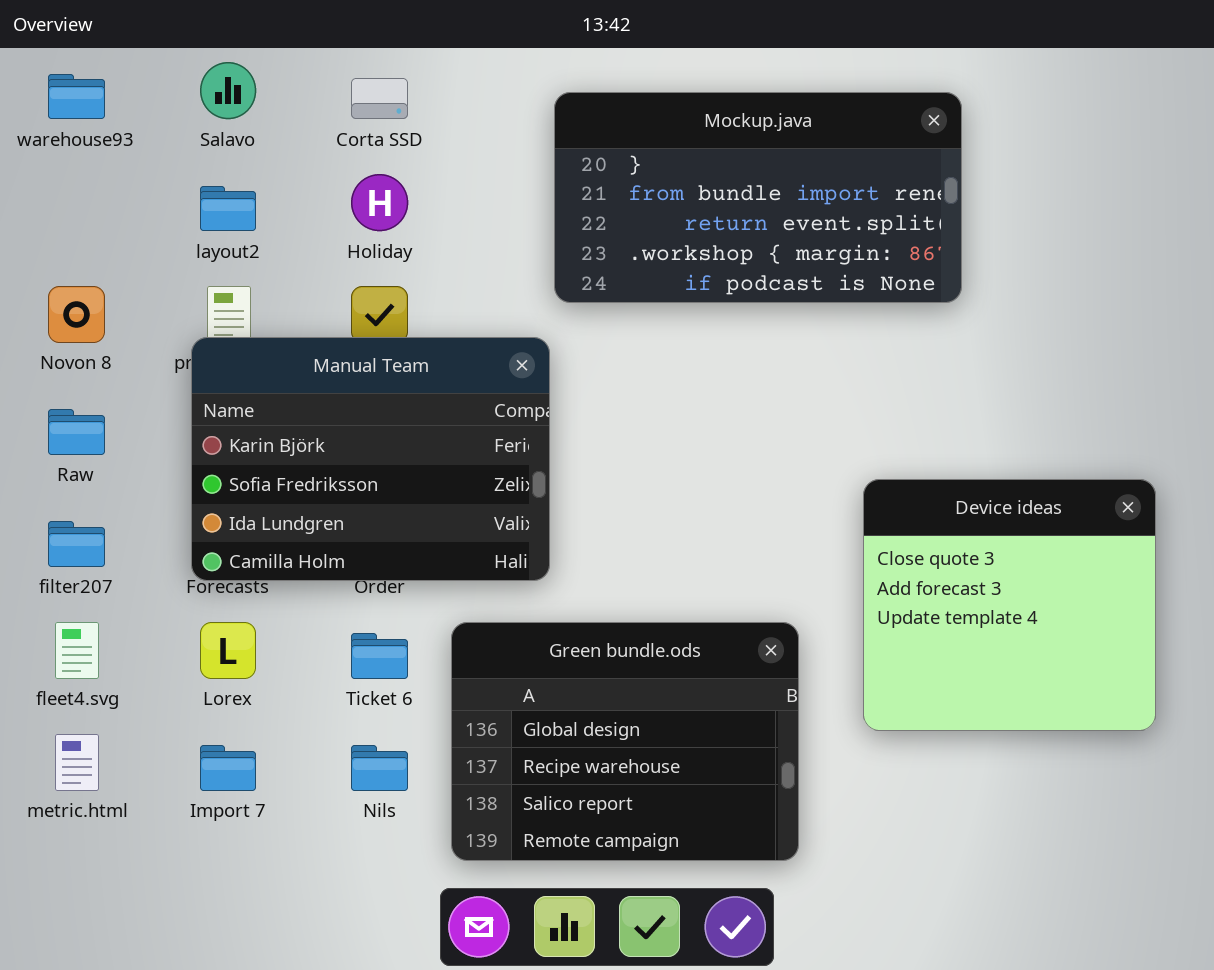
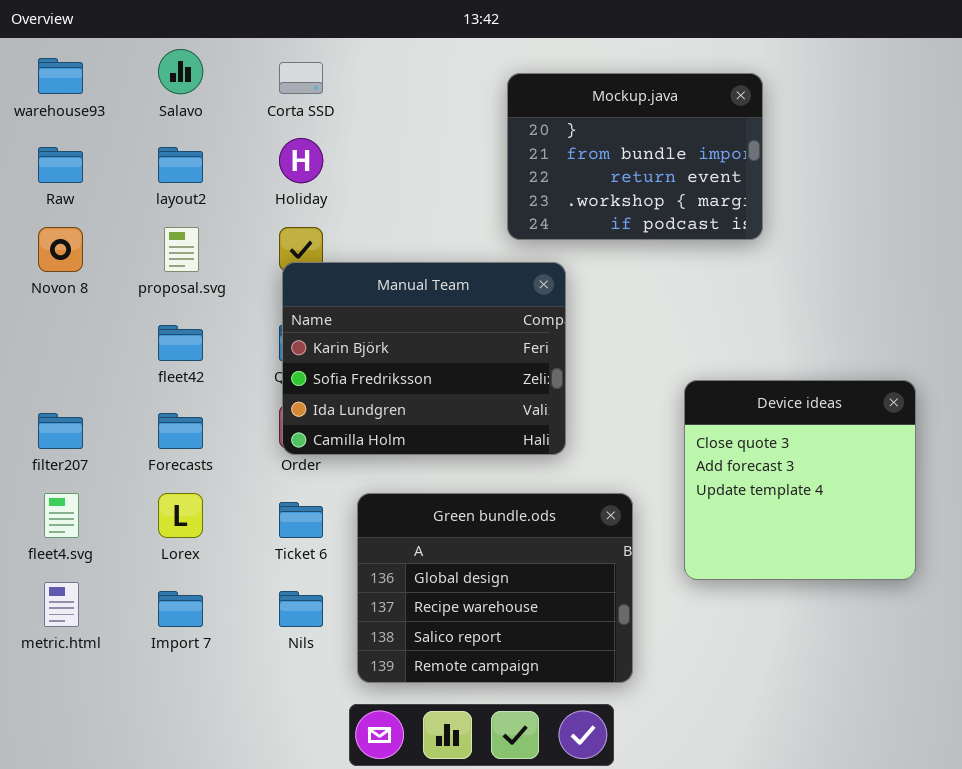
Mockup.java: [554,92,962,303] -> [507,73,763,240], resized
Manual Team: [191,337,550,581] -> [282,262,566,455], moved
Raw: [48,409,105,455] -> [38,147,83,183], moved

